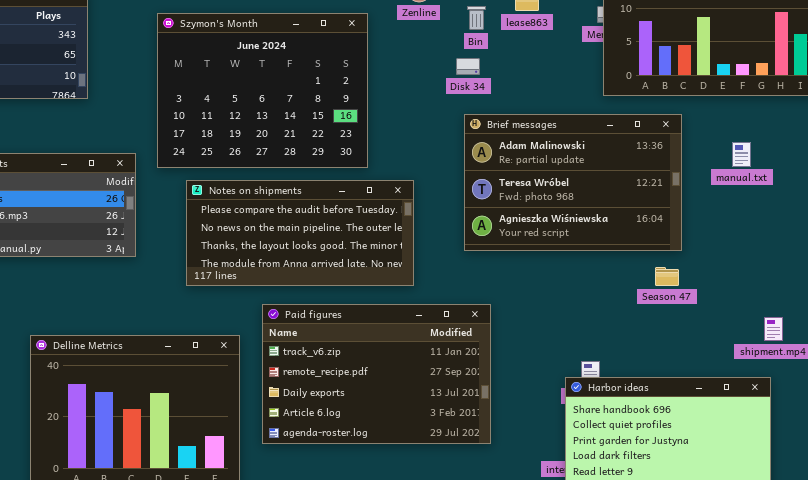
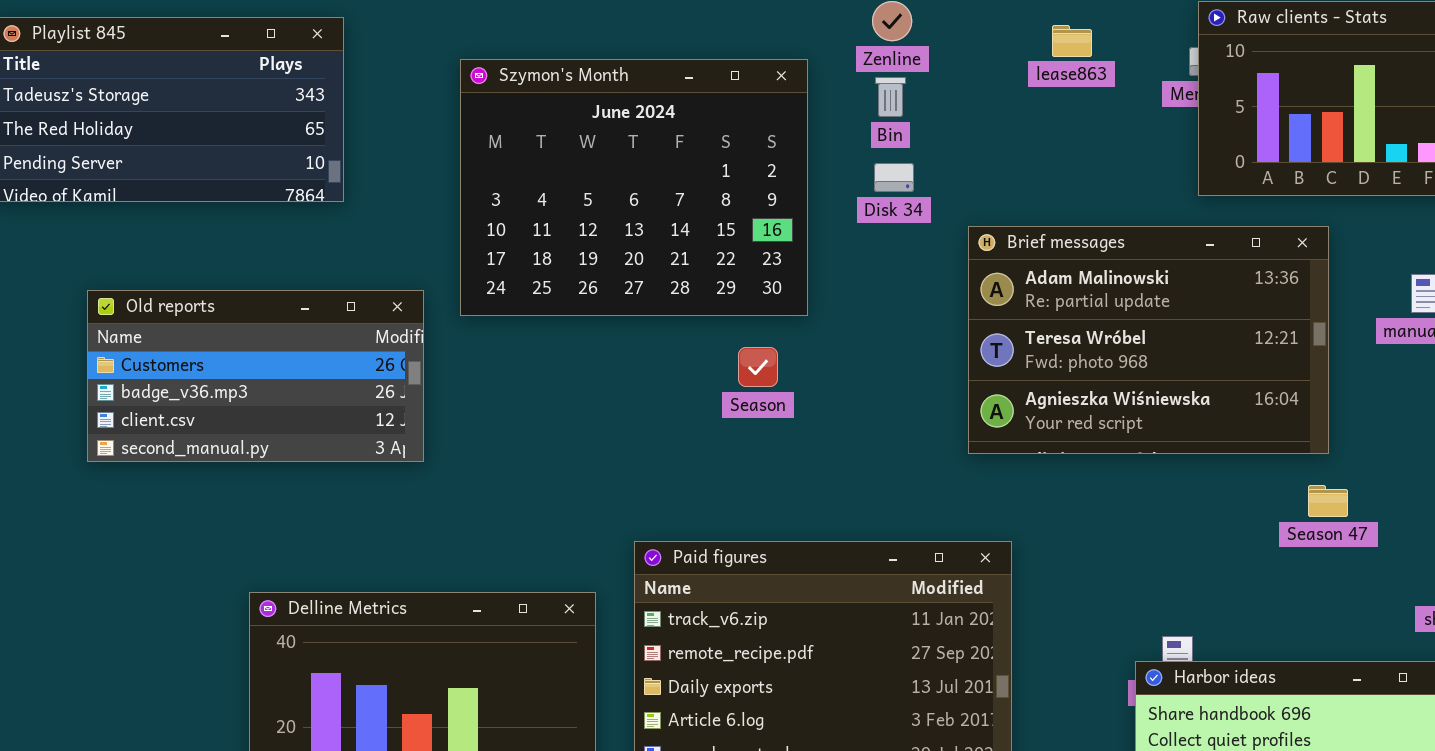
Bin: [467,6,486,30] -> [875,77,906,117], moved
Disk 34: [456,58,480,75] -> [874,163,914,192], moved
Notes on shipments: [186,180,414,286] -> none, closed
Season 47: [655,267,679,286] -> [1308,485,1348,517], moved

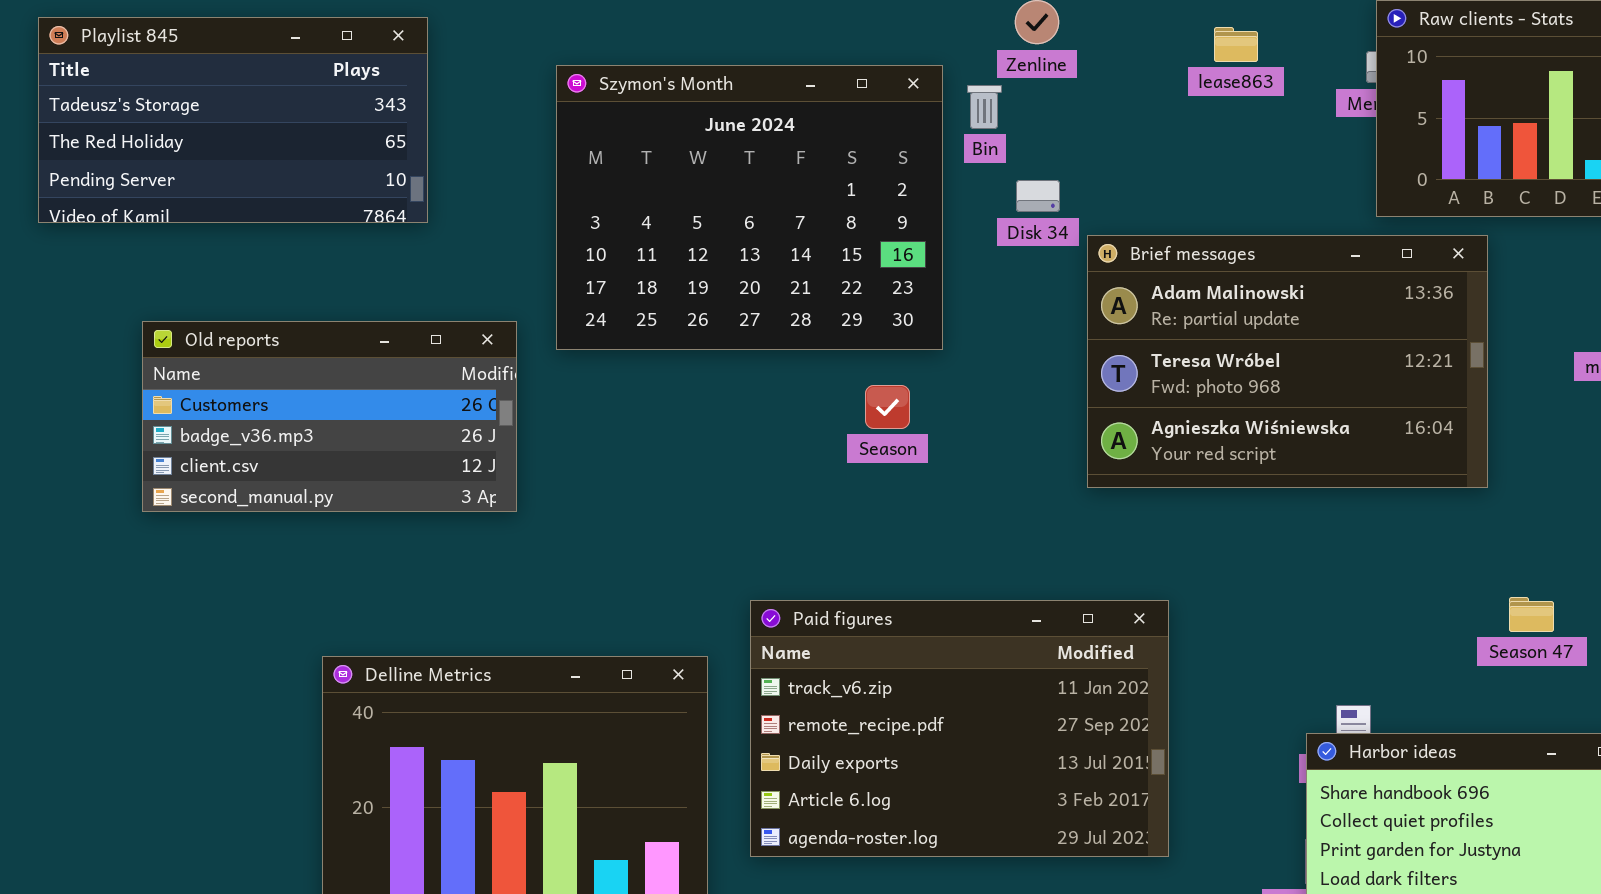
Bin: [875,77,906,117] -> [967,85,1002,129], moved
Brief messages: [968,226,1329,454] -> [1087,235,1488,488], moved
Season 47: [1308,485,1348,517] -> [1509,597,1554,632], moved

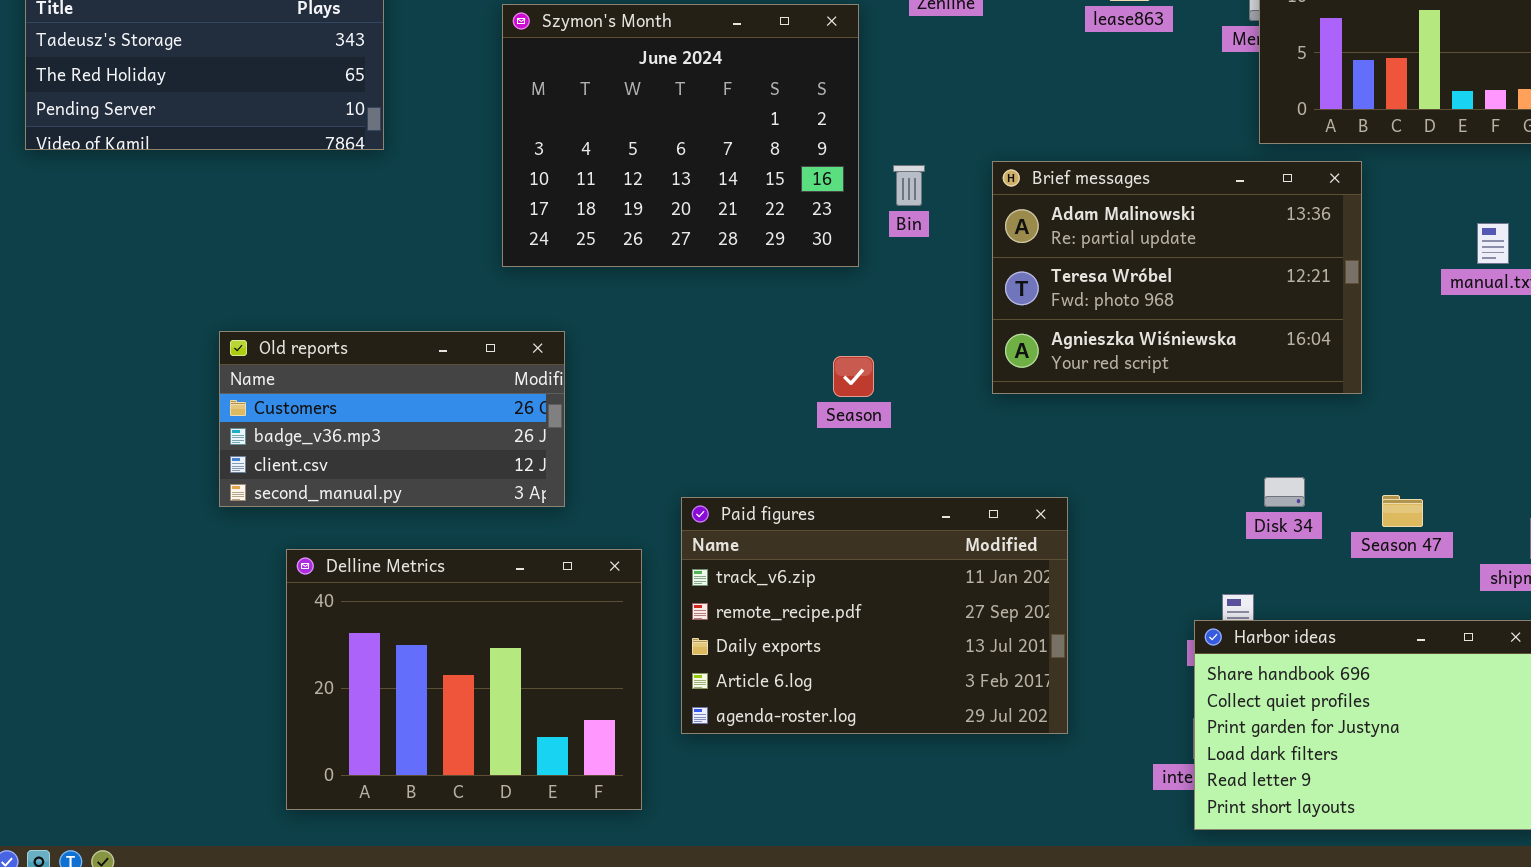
Bin: [967,85,1002,129] -> [893,165,925,206], moved
Disk 34: [1016,180,1060,212] -> [1264,477,1305,507], moved
Old reports: [142,321,517,512] -> [219,331,565,507], moved
Season: [865,385,910,429] -> [833,356,874,397], moved

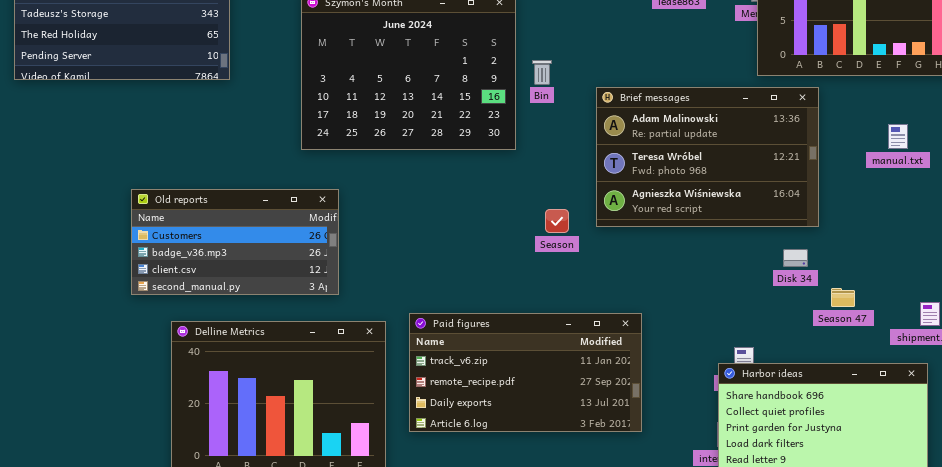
Bin: [893,165,925,206] -> [532,60,552,85], moved
Season: [833,356,874,397] -> [545,209,569,233], moved
Disk 34: [1264,477,1305,507] -> [783,249,808,267], moved
Paid figures: [681,497,1068,734] -> [409,313,642,432], resized

